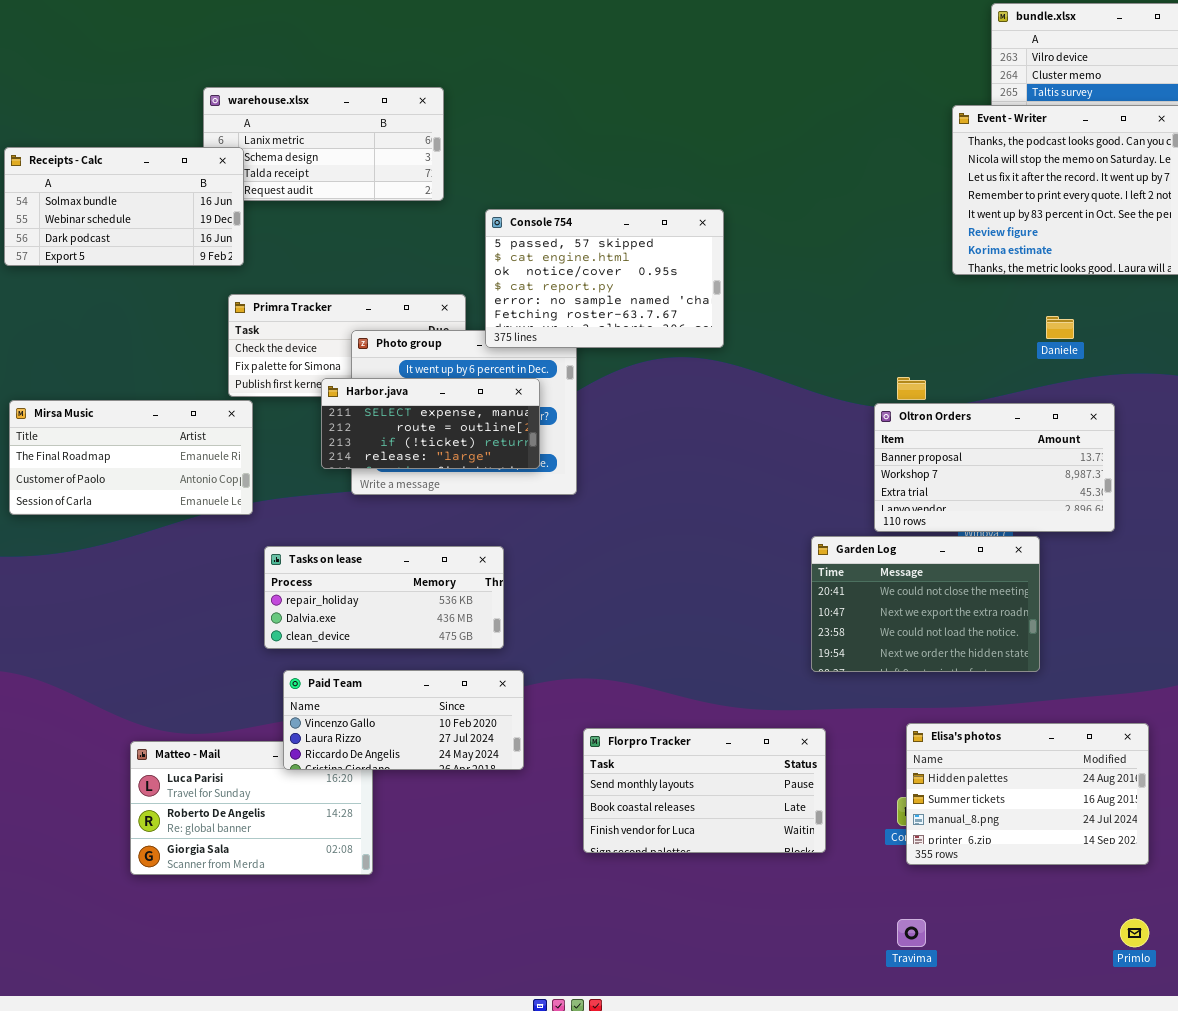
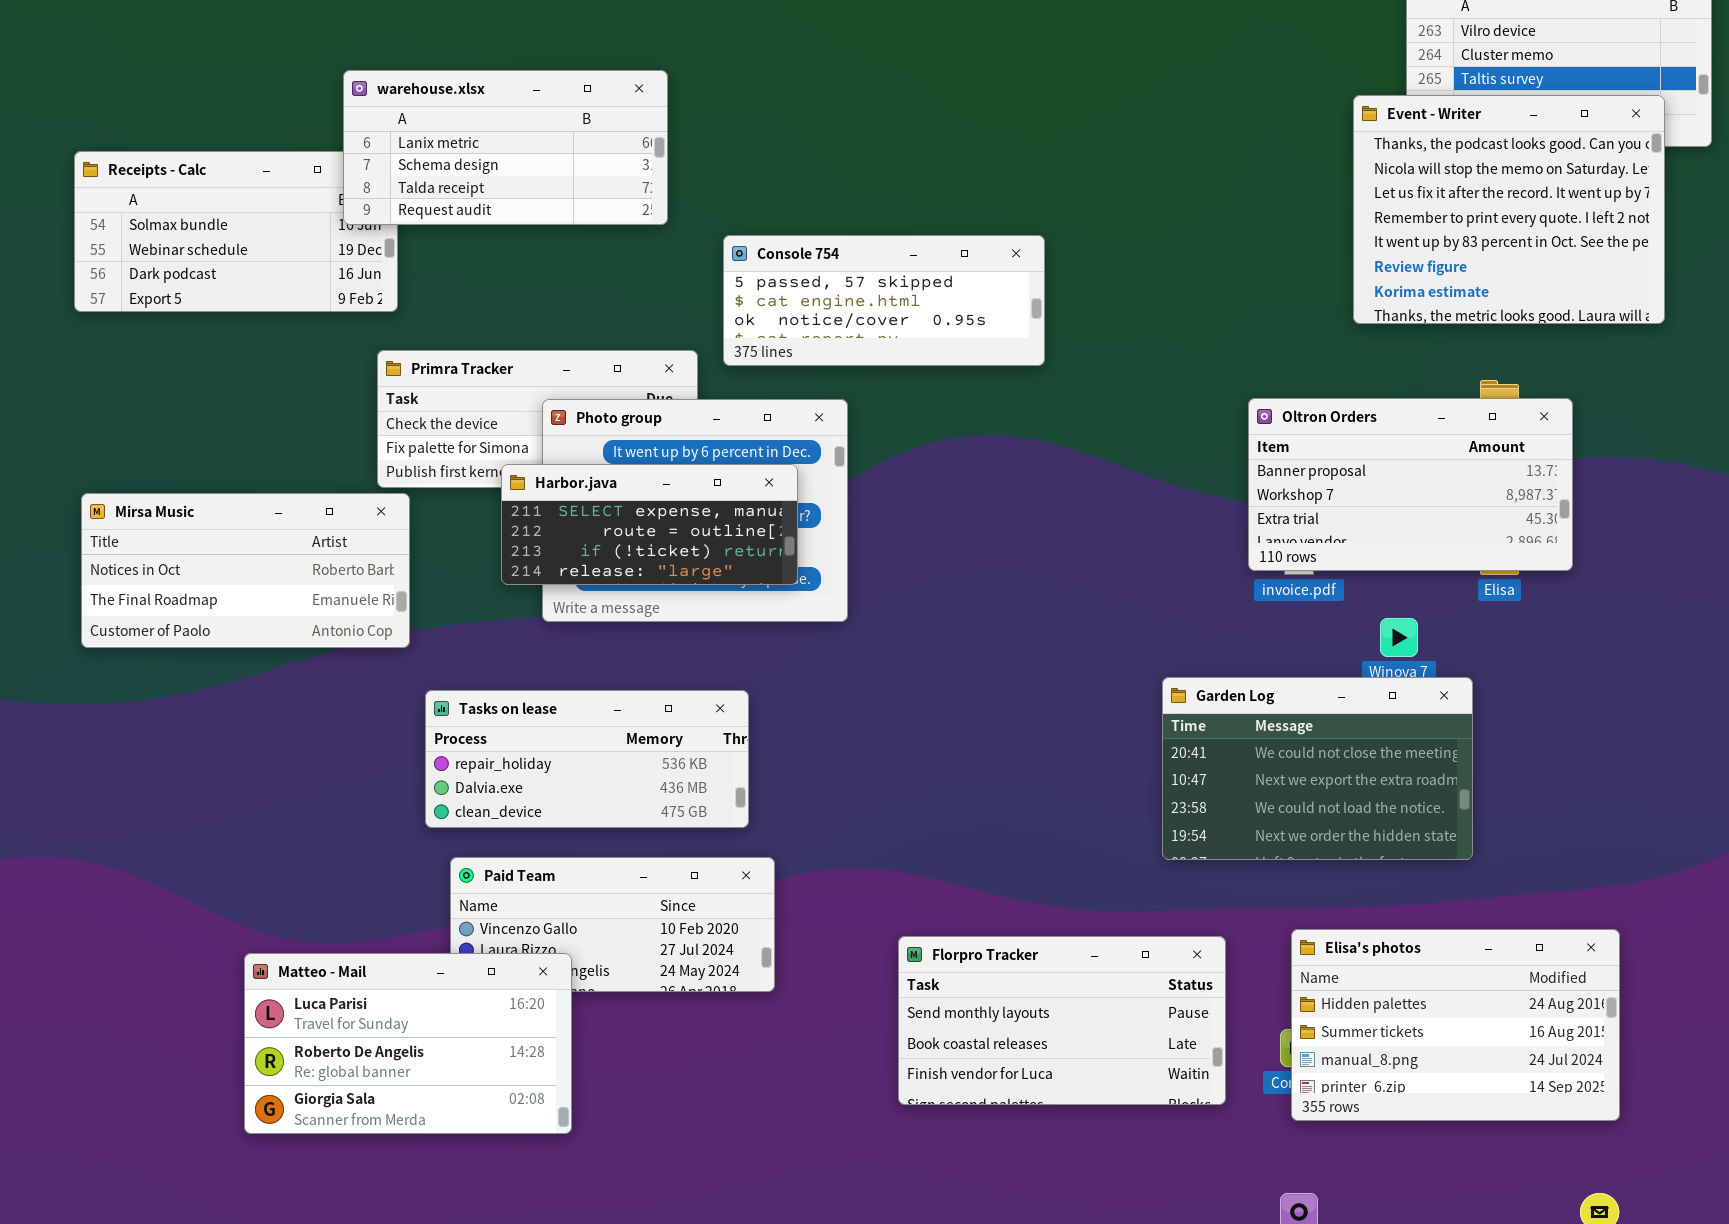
warehouse.xlsx: [203,87,444,201] -> [343,70,668,225], raised
Console 754: [485,209,724,348] -> [723,235,1045,366], resized
Mirsa Music: [9,400,253,515] -> [81,493,410,648], scrolled up 1 row
Oltron Orders: [874,403,1115,532] -> [1248,398,1573,571], moved
Florpro Tracker: [583,728,826,853] -> [898,936,1226,1105], moved
Matteo - Mail: [130,741,373,875] -> [244,953,572,1134], raised

